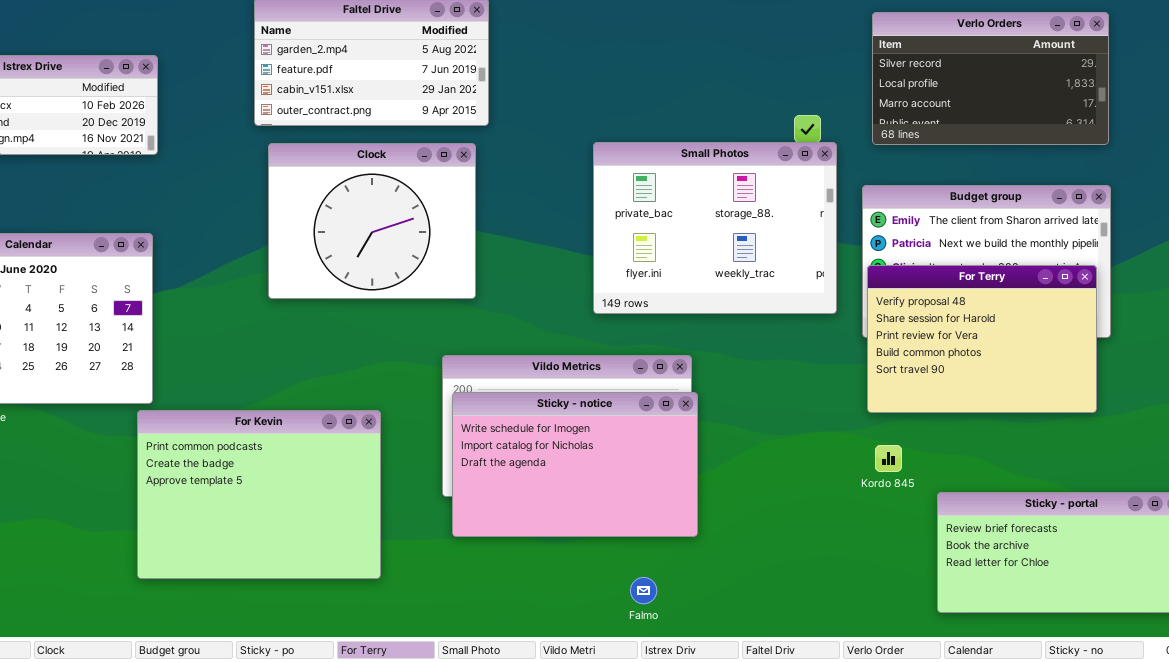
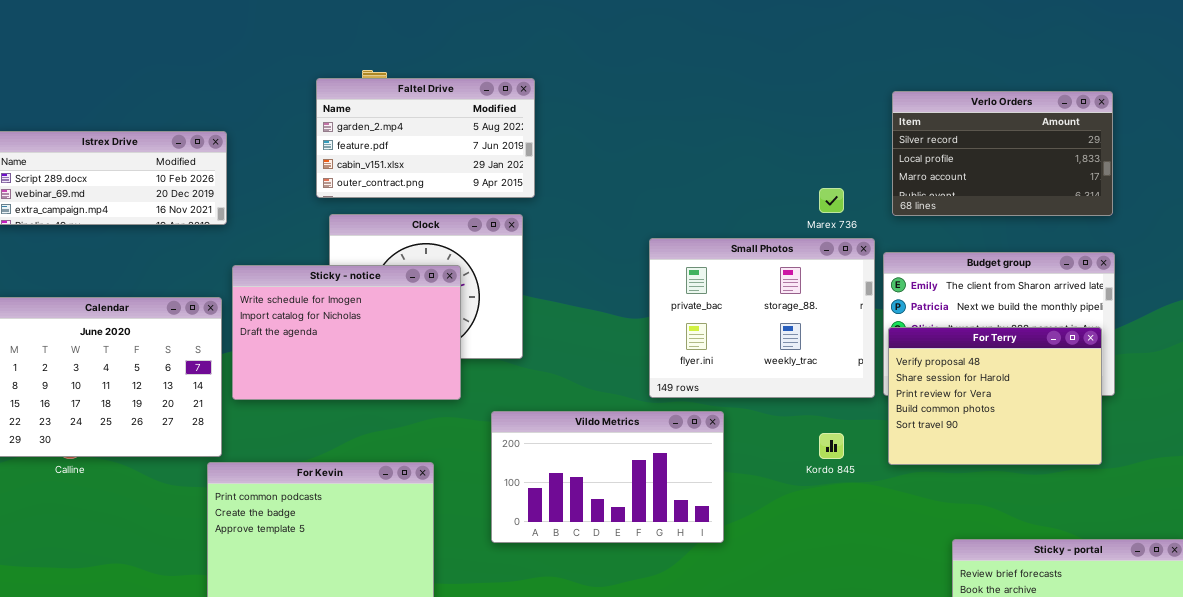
Small Photos: [593,142,837,314] -> [649,238,875,398], moved
Sticky - notice: [452,392,698,537] -> [232,265,461,400], moved
Kordo 845: [875,445,902,472] -> [819,433,844,459], moved

